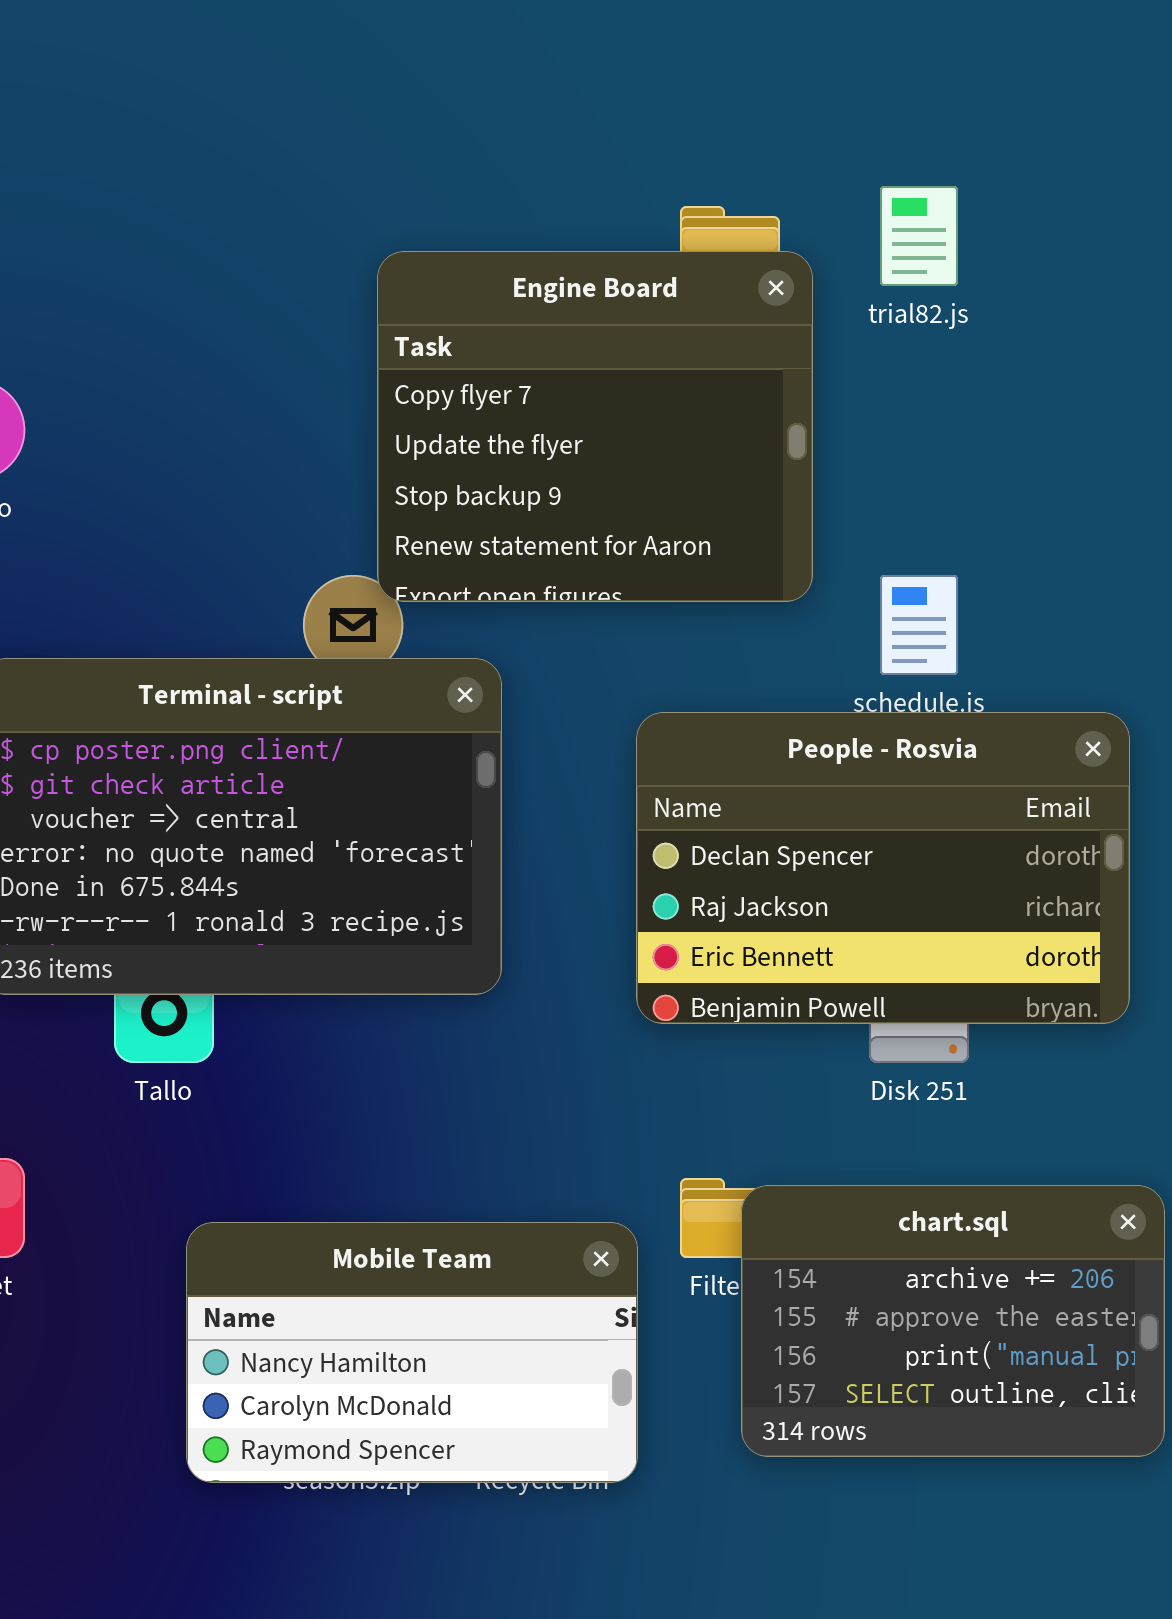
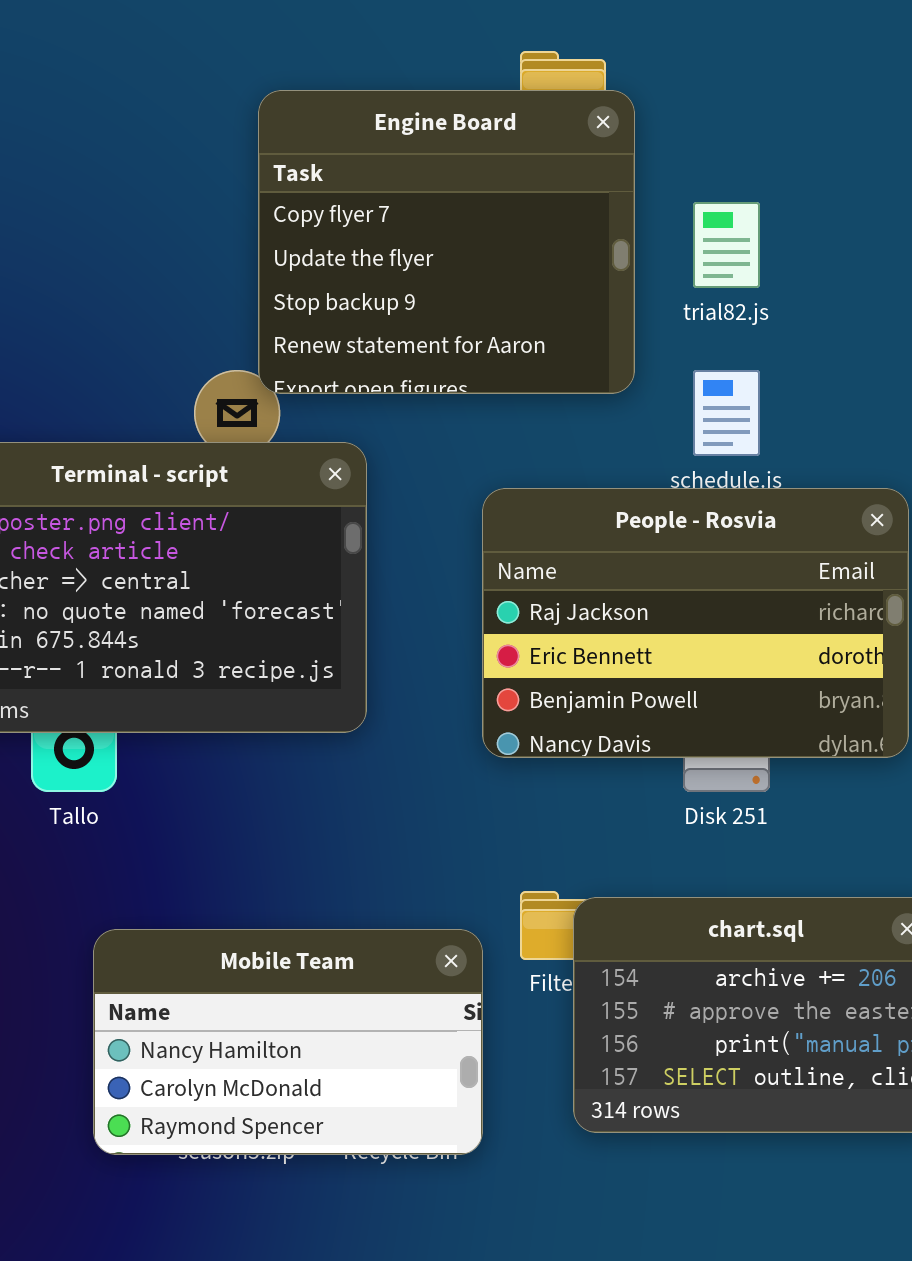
trial82.js: [880,186,958,286] -> [693,202,760,288], moved
People - Rosvia: [636,712,1130,1024] -> [482,488,909,758], scrolled down 1 row

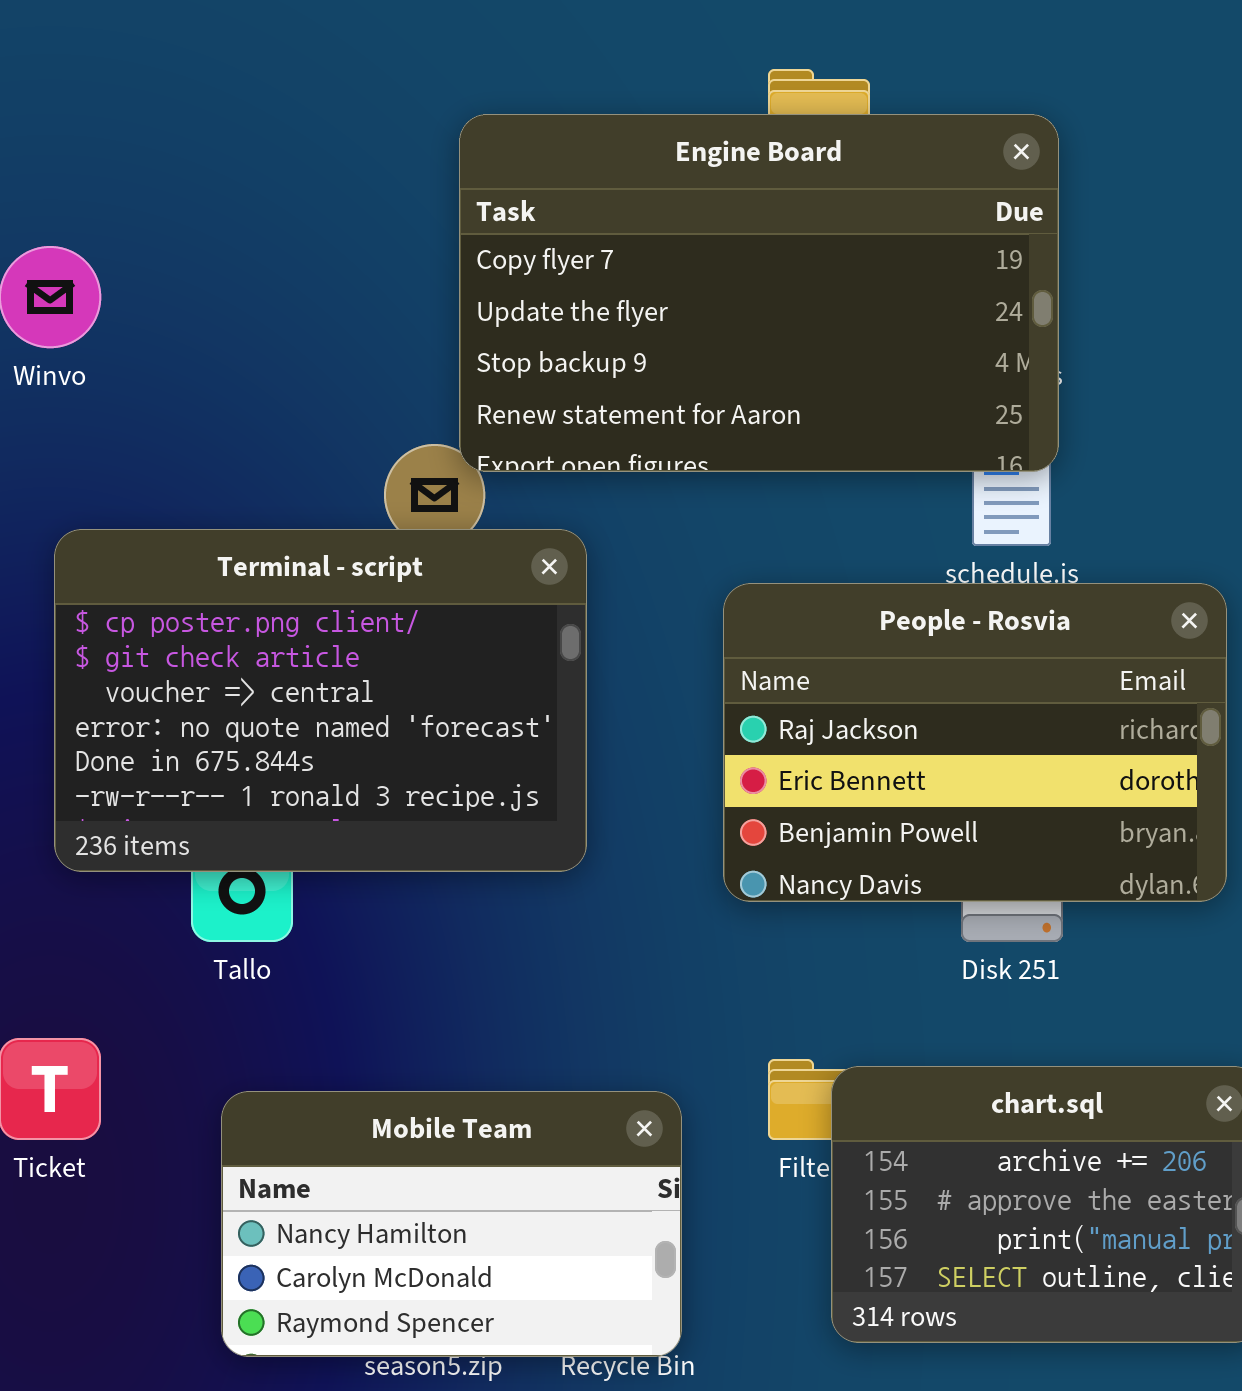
Engine Board: [258,90,635,394] -> [459,114,1059,472], resized
Mobile Team: [93,929,483,1155] -> [221,1091,682,1357], moved

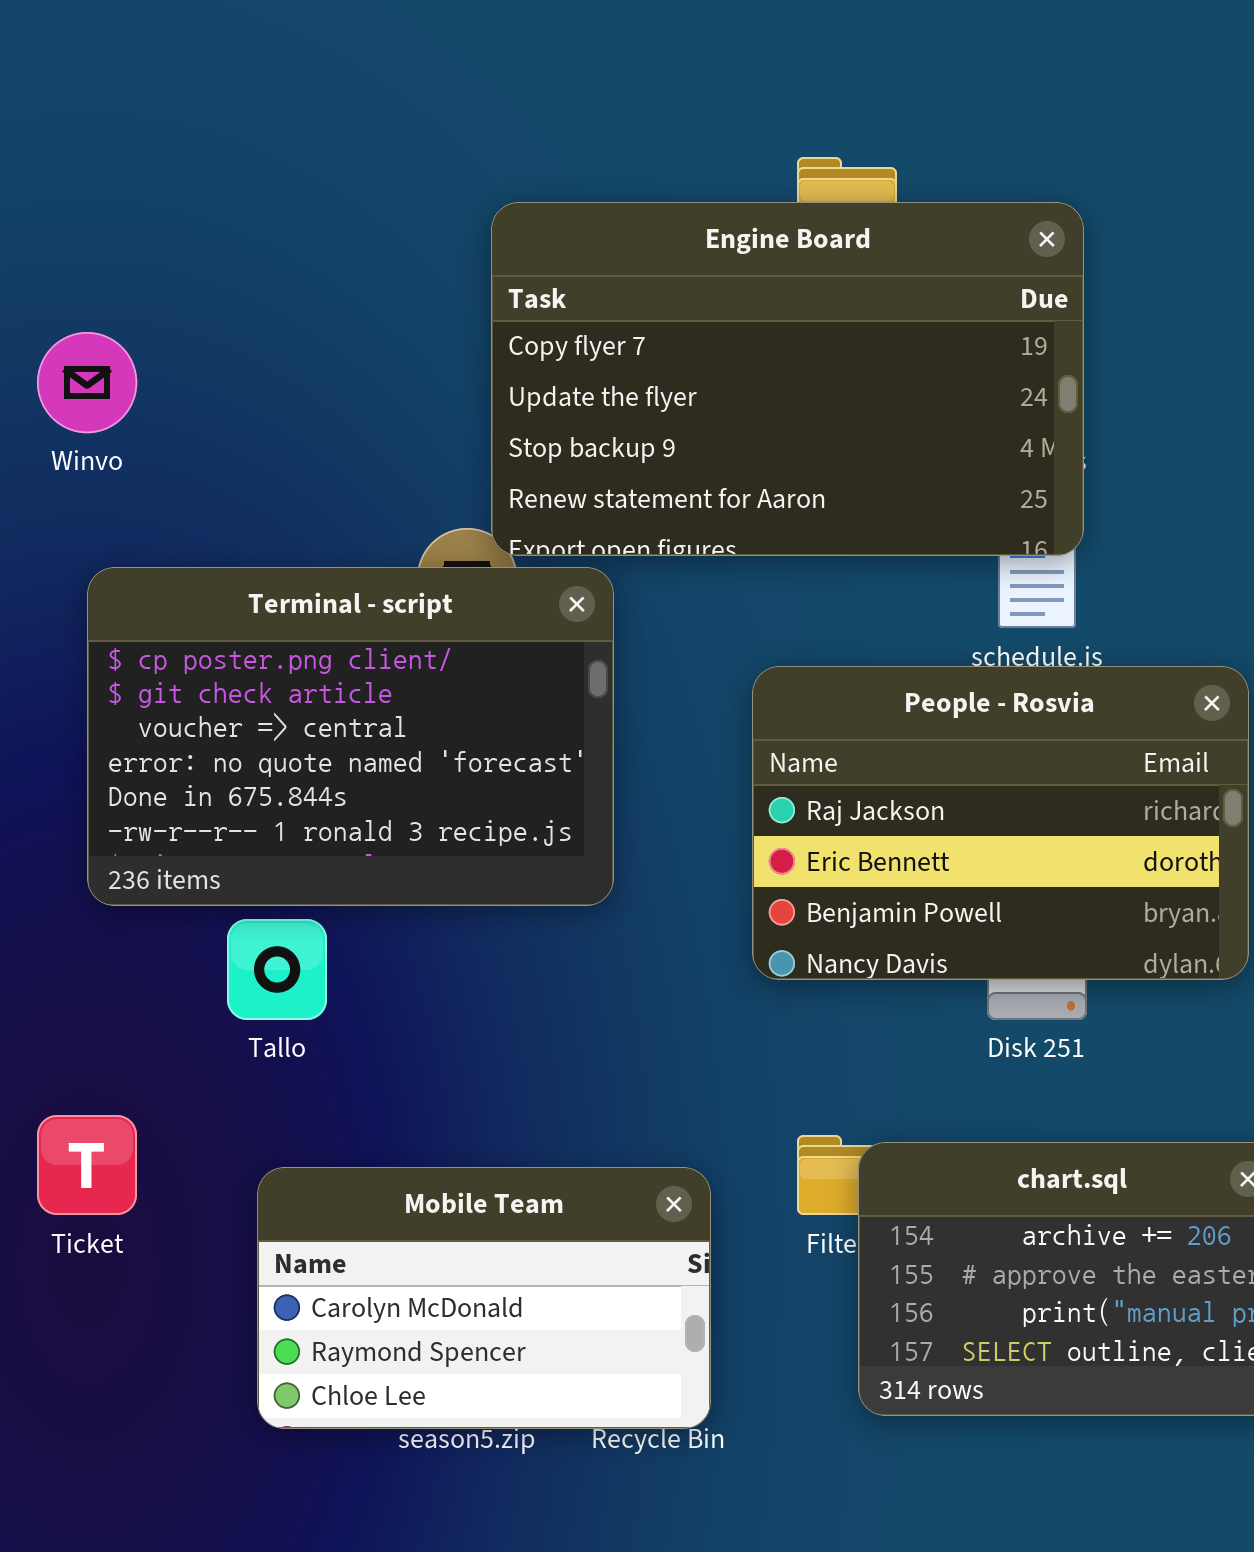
Terminal - script: [54,529,587,872] -> [87,567,614,906], moved
Mobile Team: [221,1091,682,1357] -> [257,1167,711,1429], scrolled down 1 row

